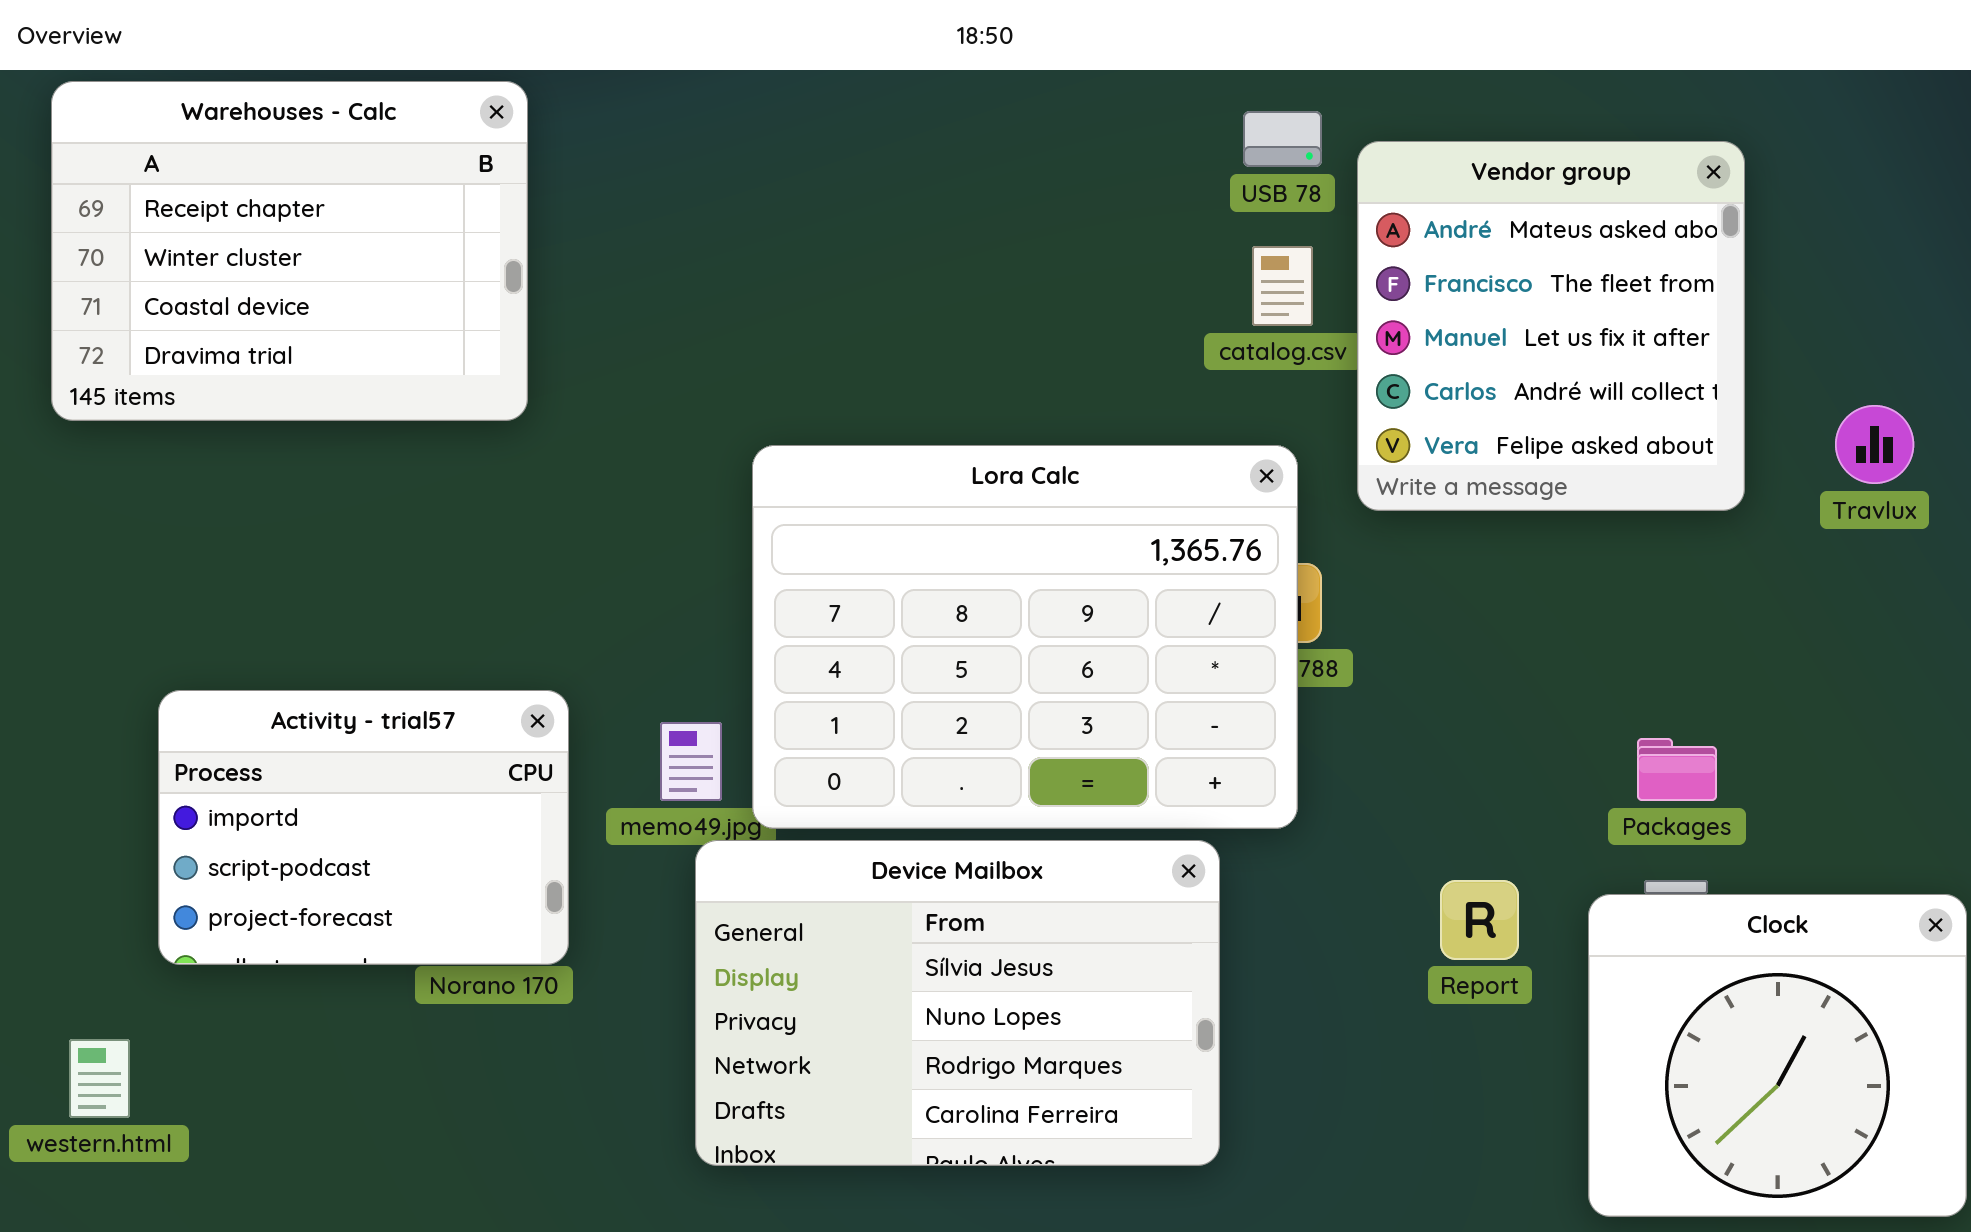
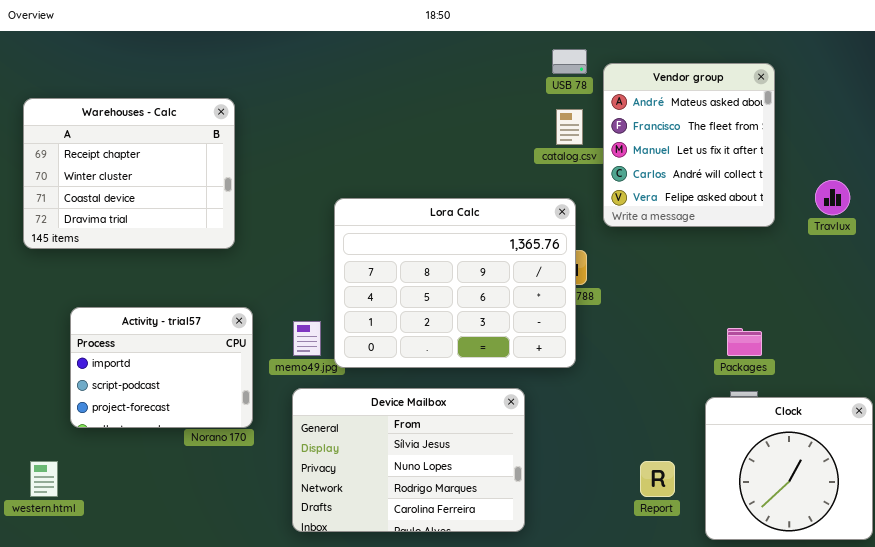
Warehouses - Calc: [51,81,528,421] -> [23,98,235,249], moved
Device Mailbox: [695,840,1220,1166] -> [292,388,525,532], moved
Report: [1440,880,1519,960] -> [640,461,675,497], moved

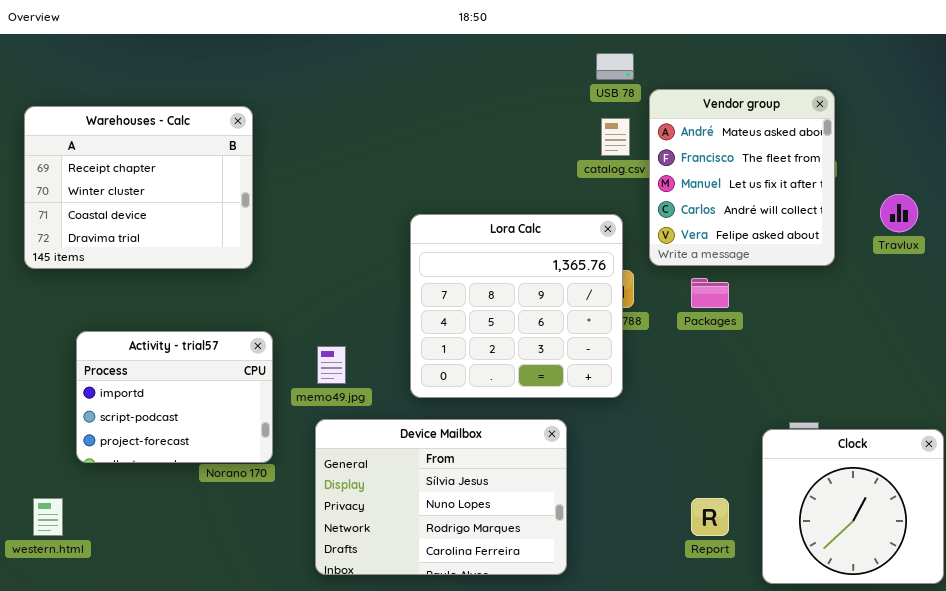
Vendor group: [603,63,775,227] -> [649,89,835,266], moved
Lora Calc: [334,198,576,368] -> [410,214,623,398], resized
Packages: [727,328,762,356] -> [691,278,729,308], moved

